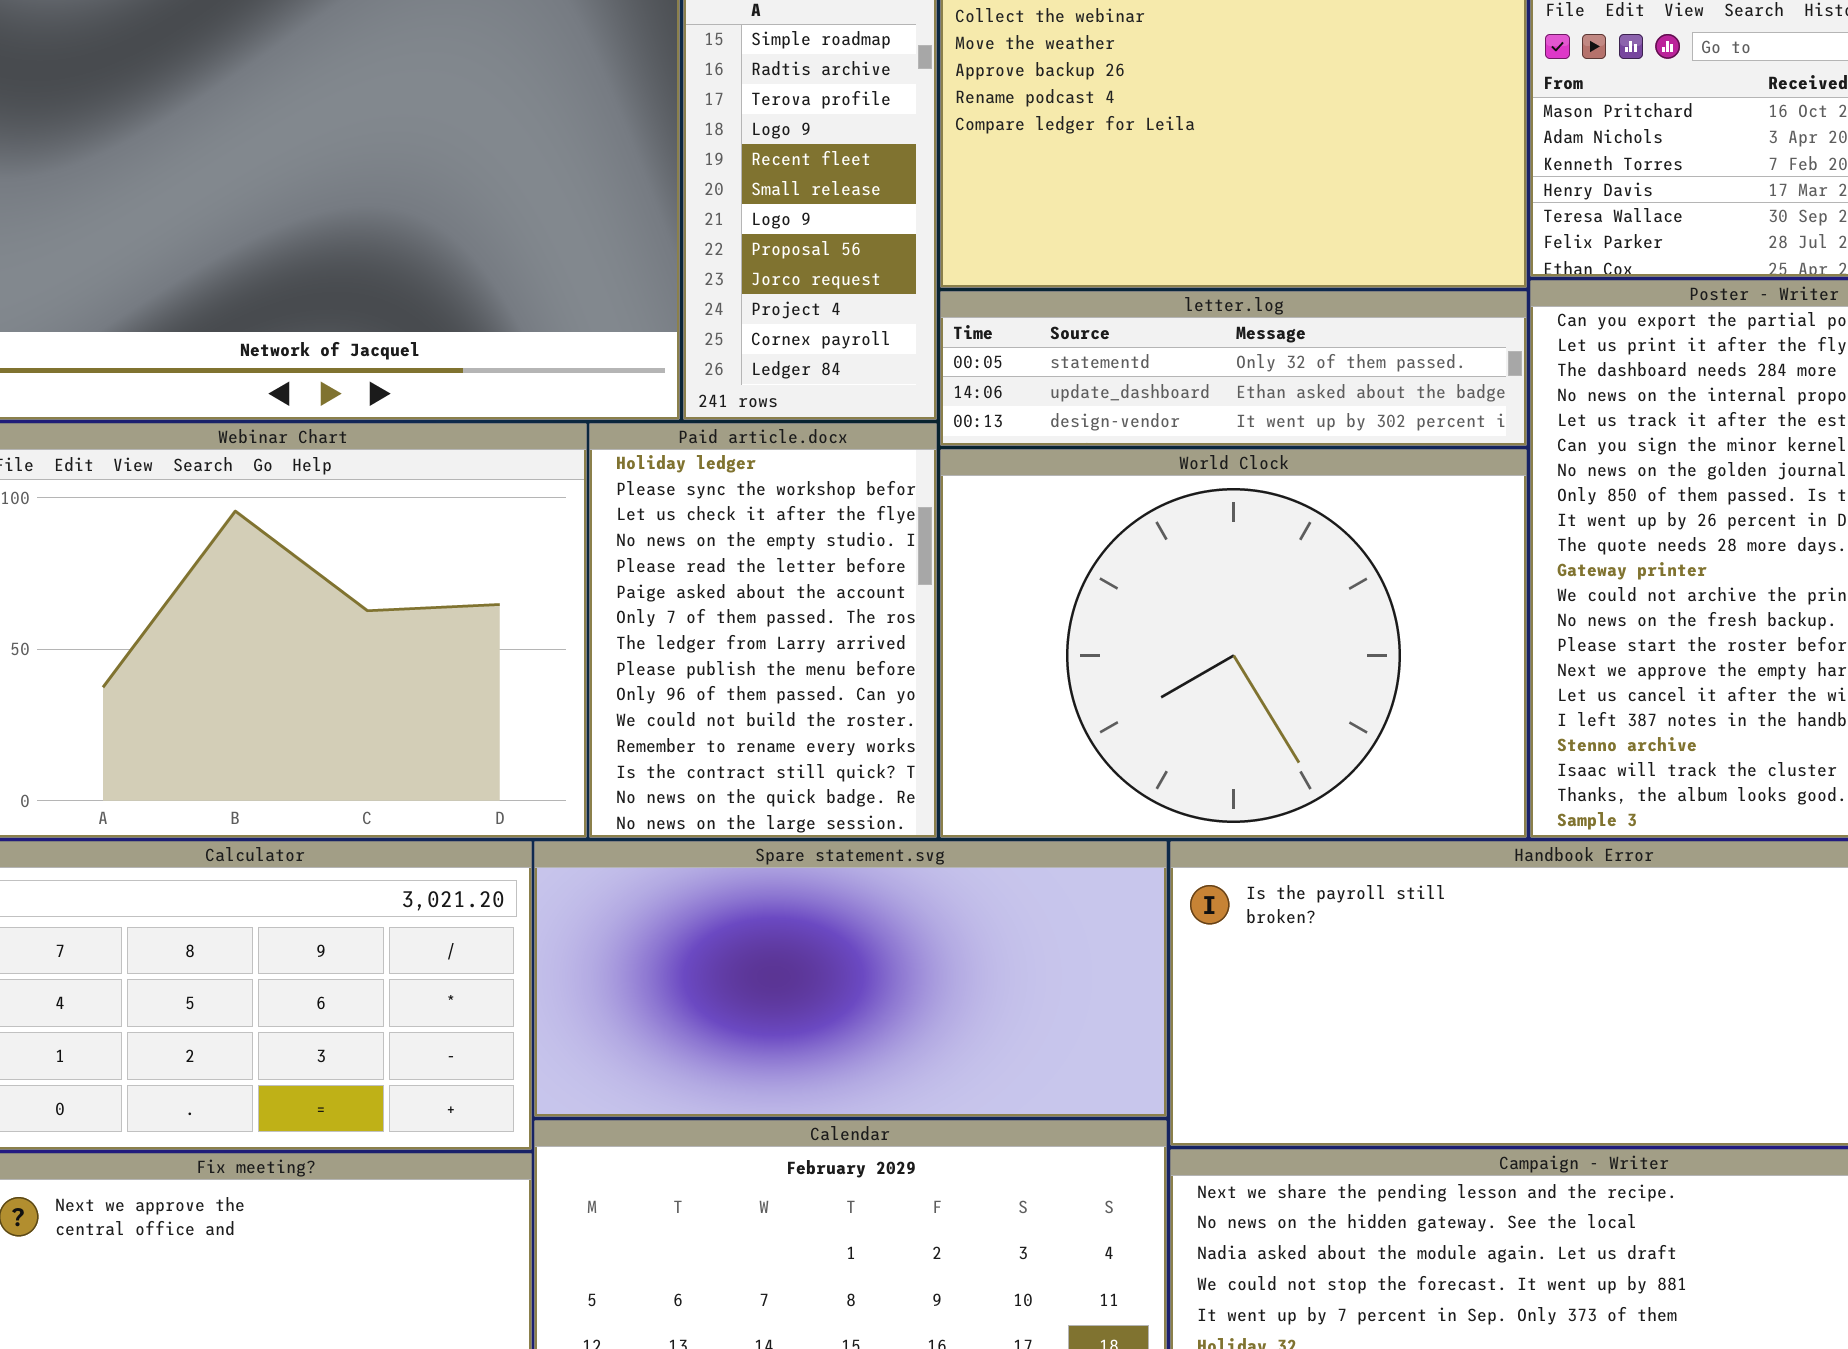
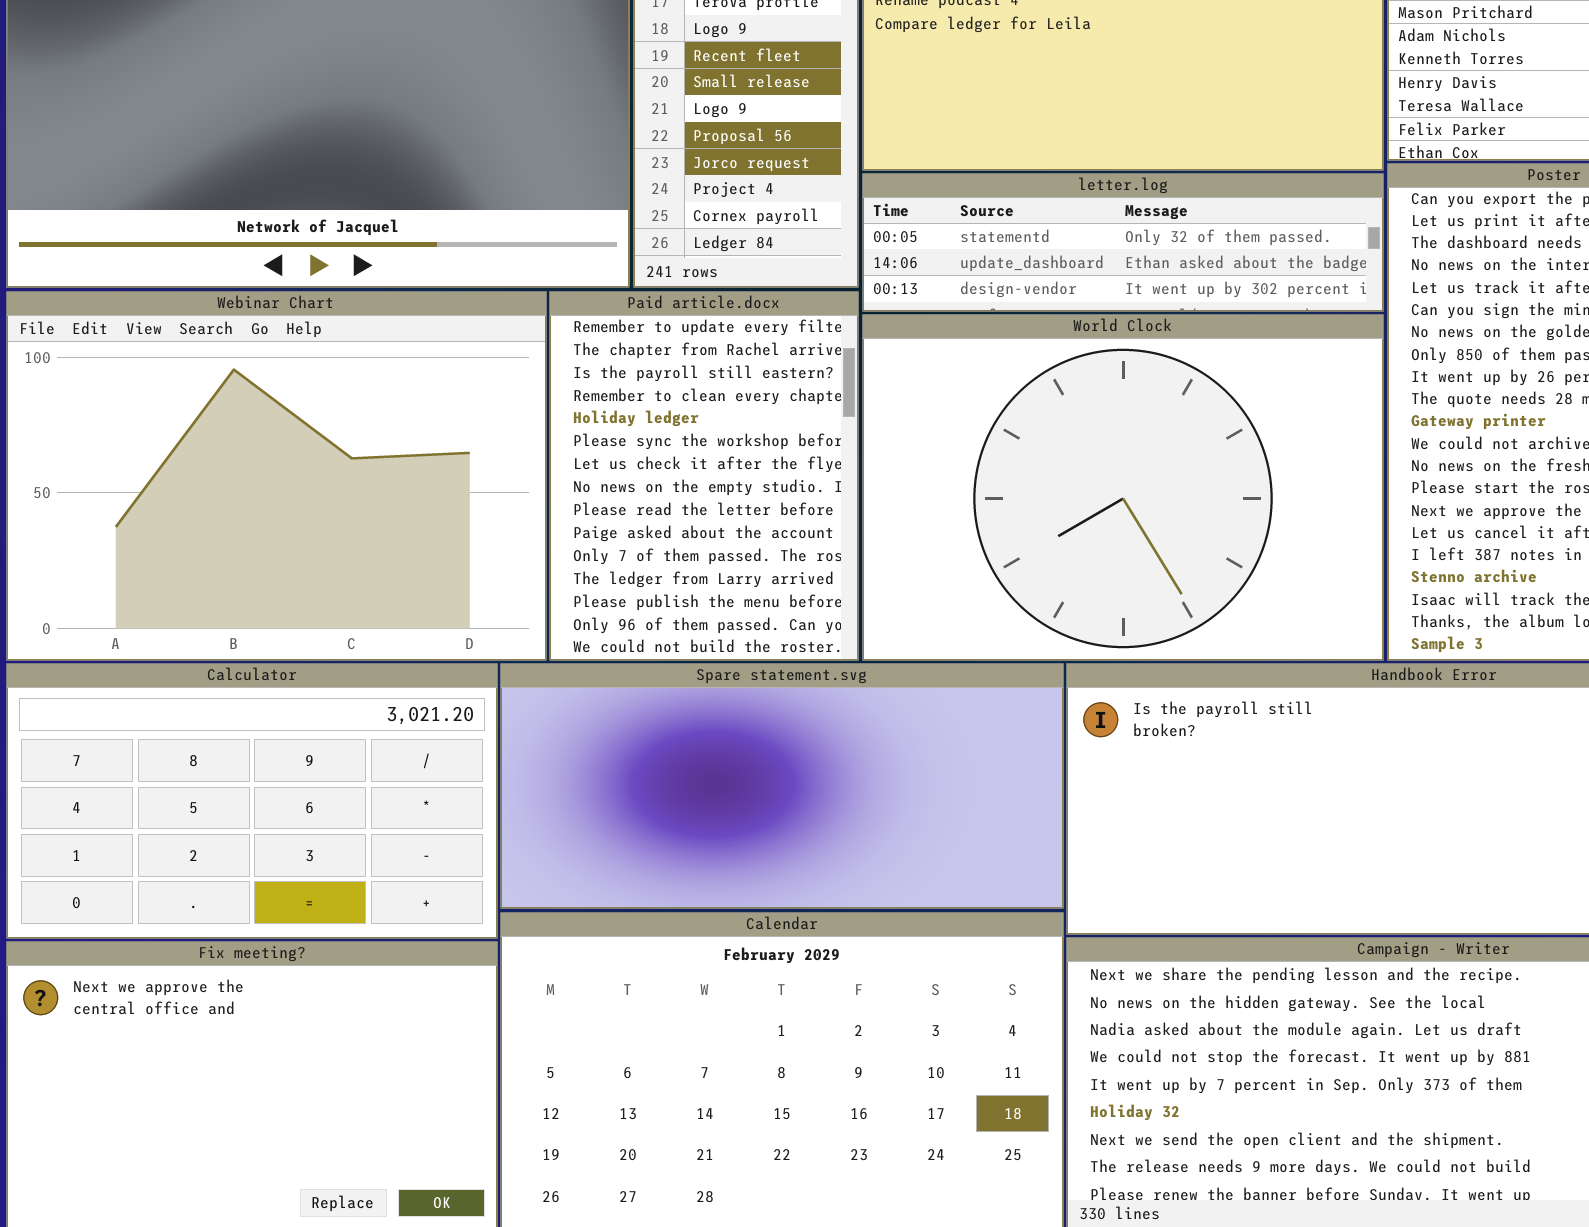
Paid article.docx: [589,423,937,838] -> [549,291,859,661], scrolled up 4 rows

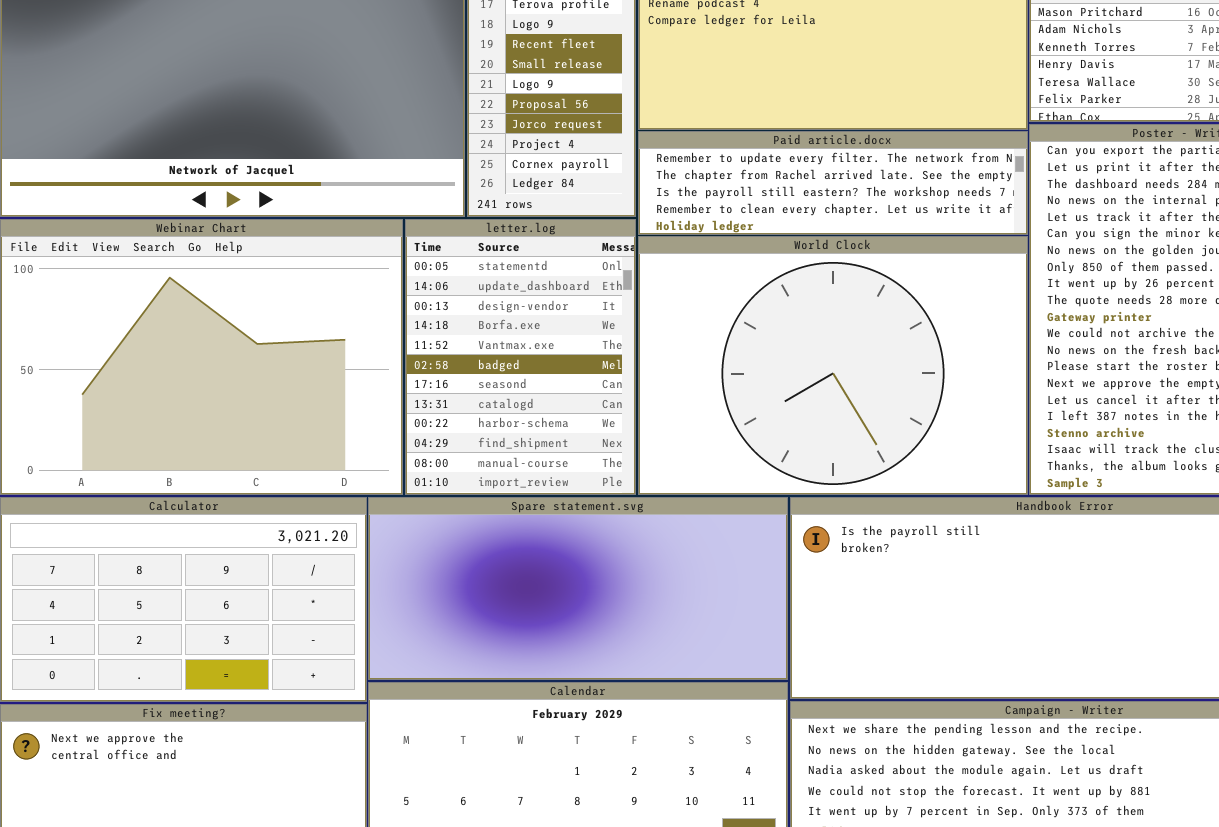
letter.log: [862,173,1384,312] -> [405,219,636,495], moved, resized
Paid article.docx: [549,291,859,661] -> [638,131,1028,235], moved, resized

